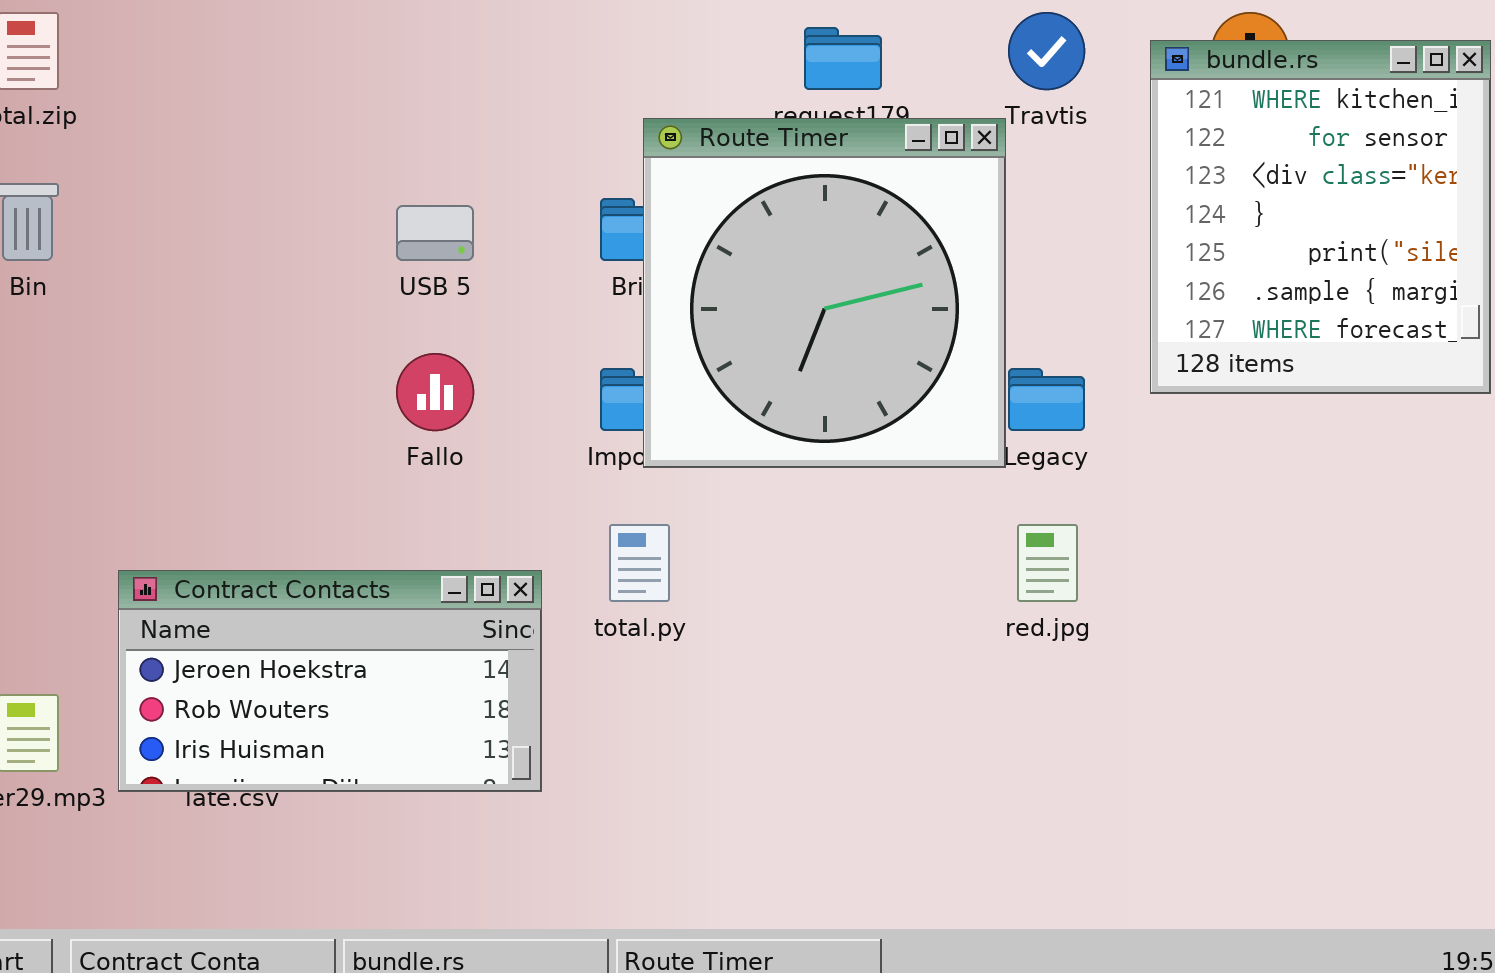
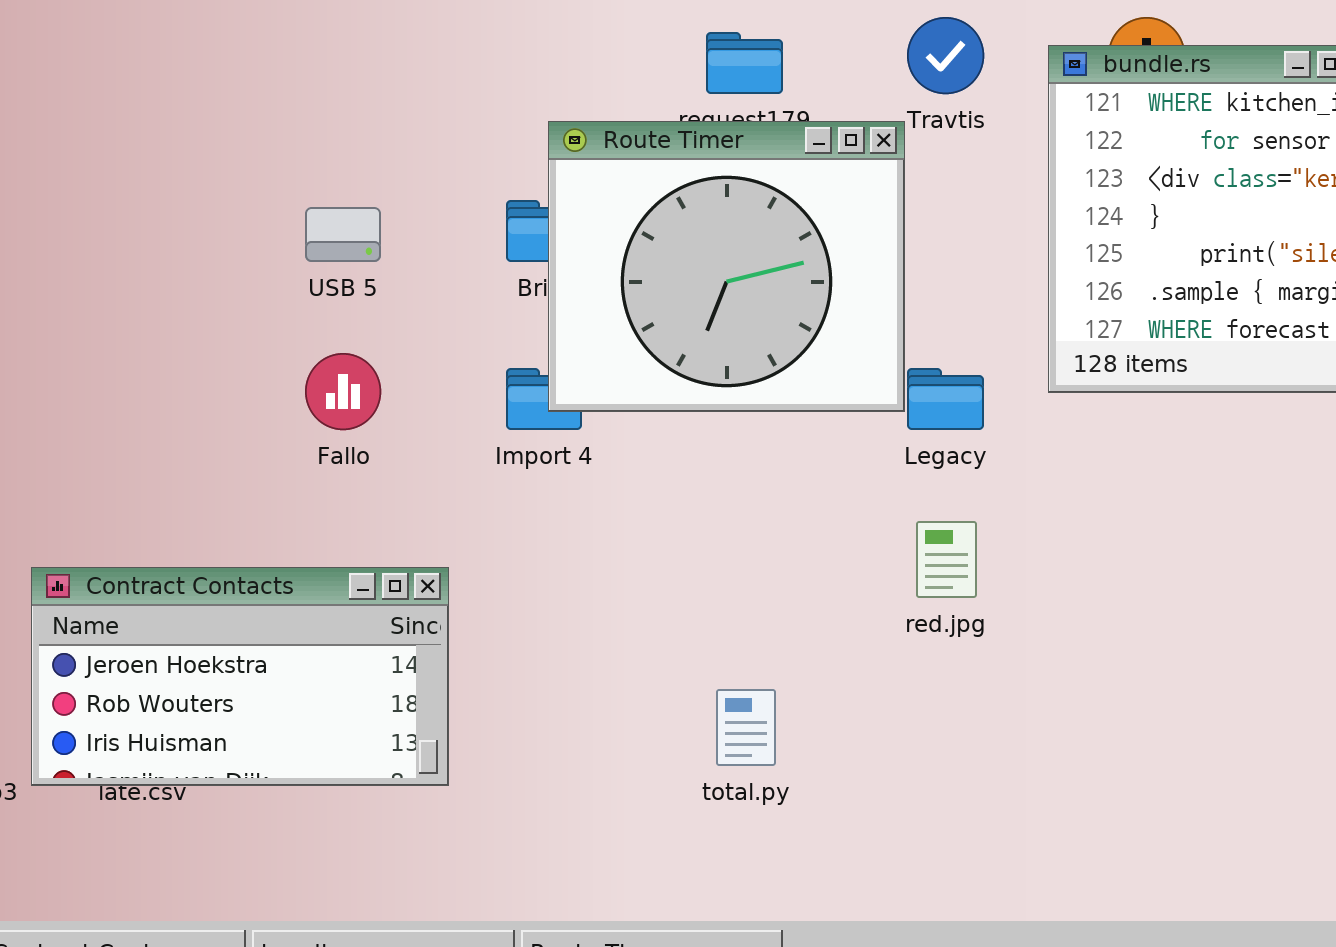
Route Timer: [643,118,1006,468] -> [548,121,905,412], resized
total.py: [609,524,670,602] -> [716,689,776,766], moved

